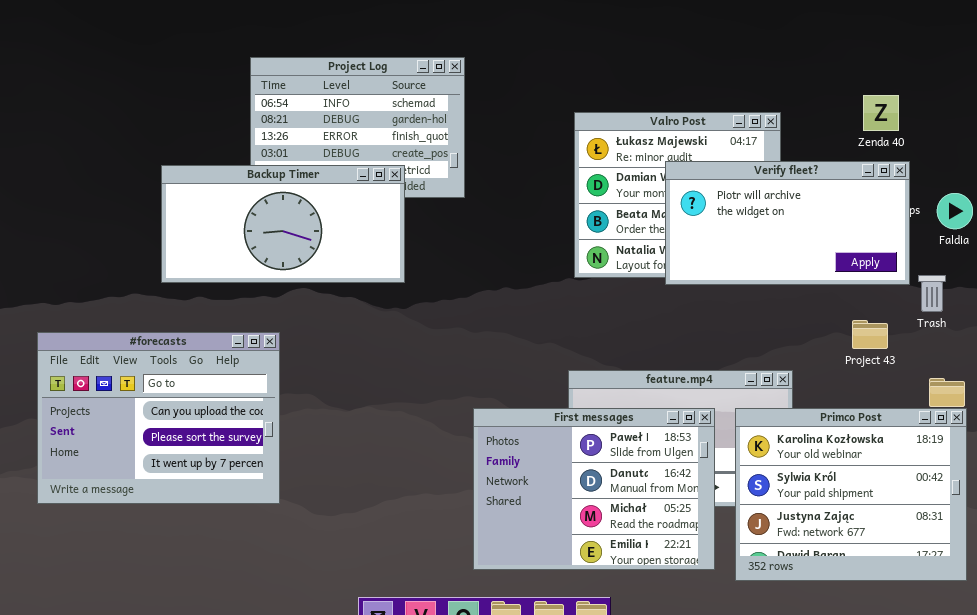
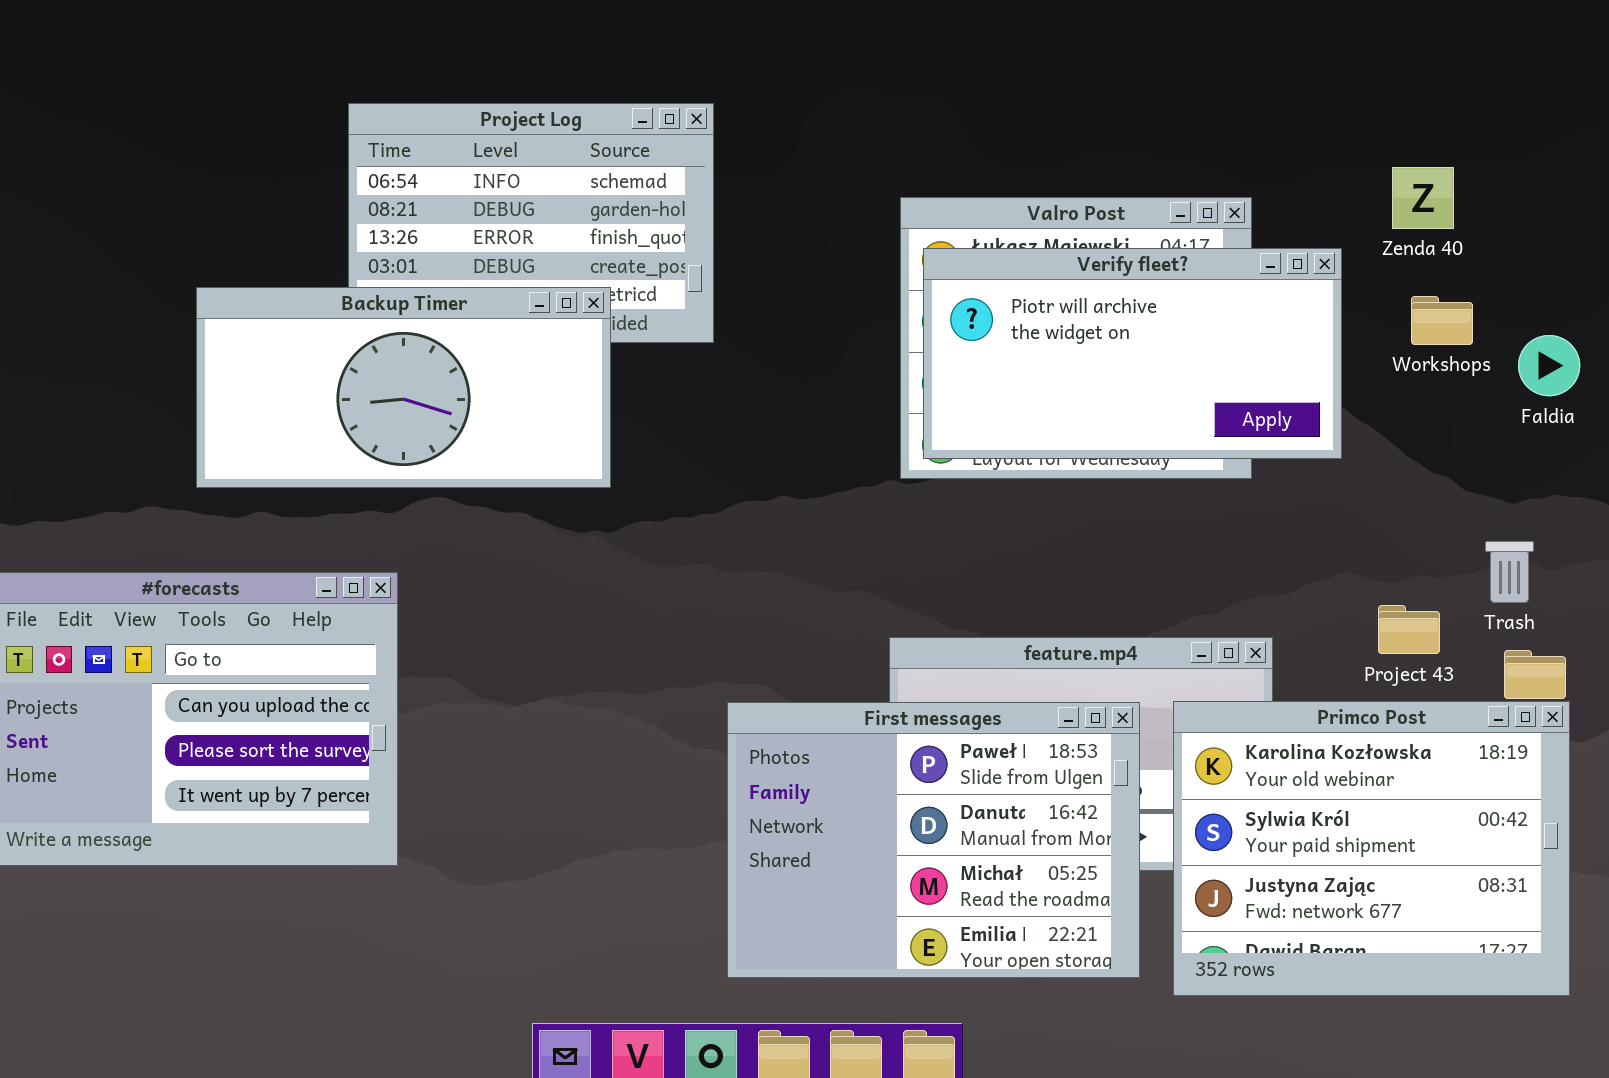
Verify fleet?: [665,161,910,285] -> [923,248,1342,459], moved
Trash: [918,275,946,312] -> [1485,541,1534,603], moved
Project 43: [852,320,888,349] -> [1378,605,1440,654], moved

